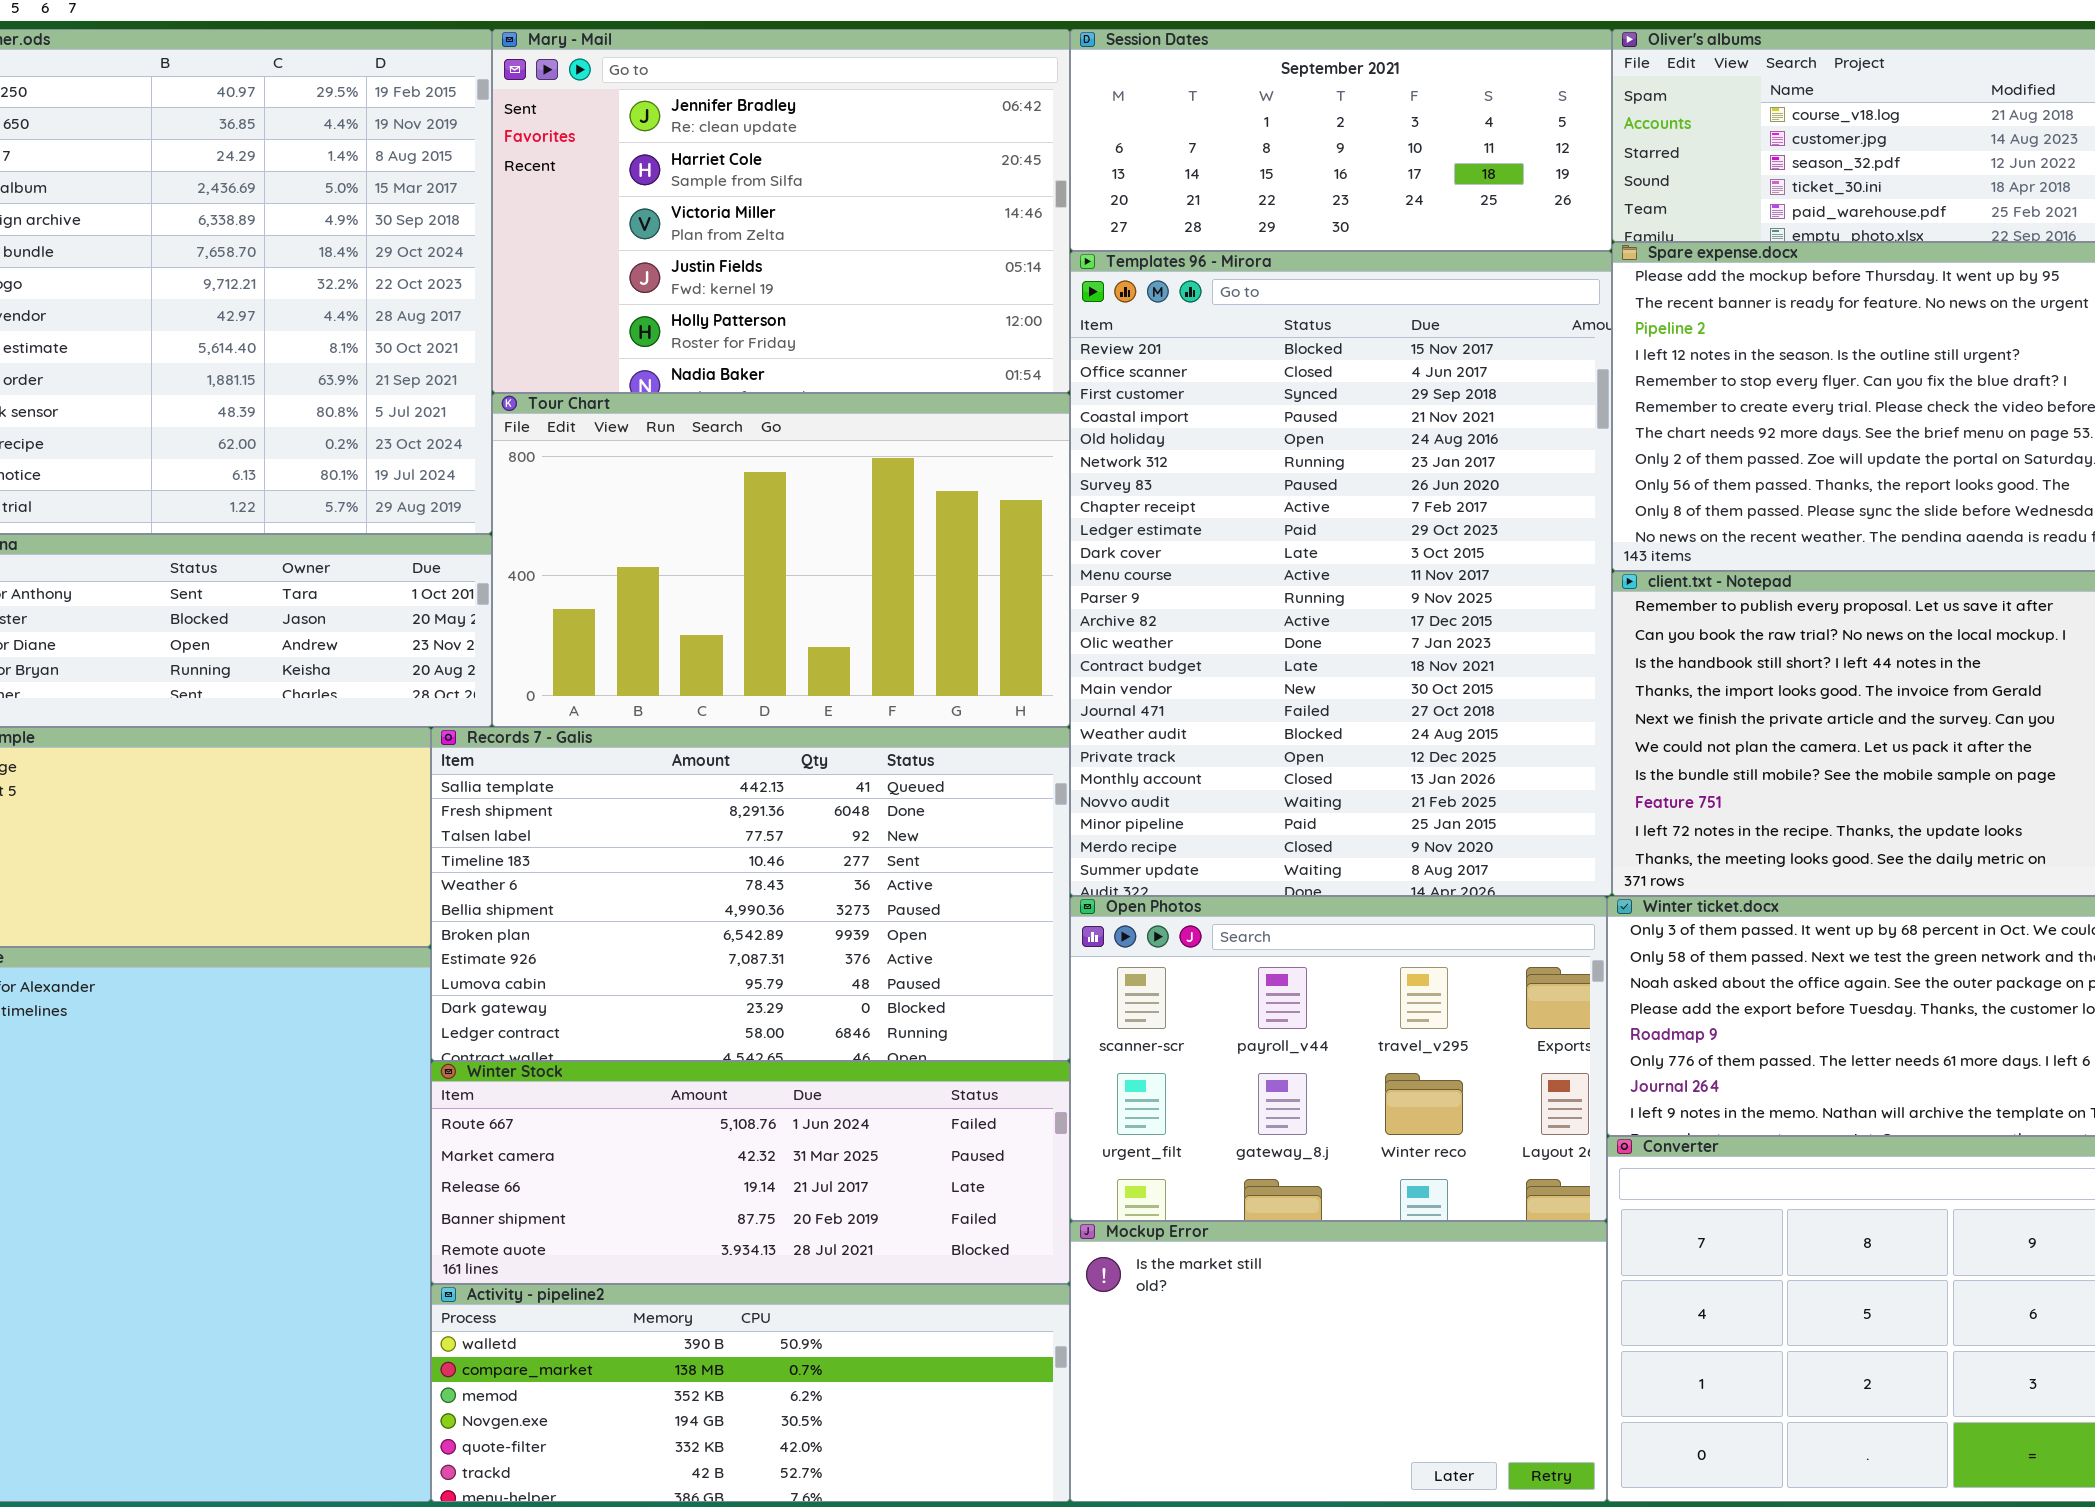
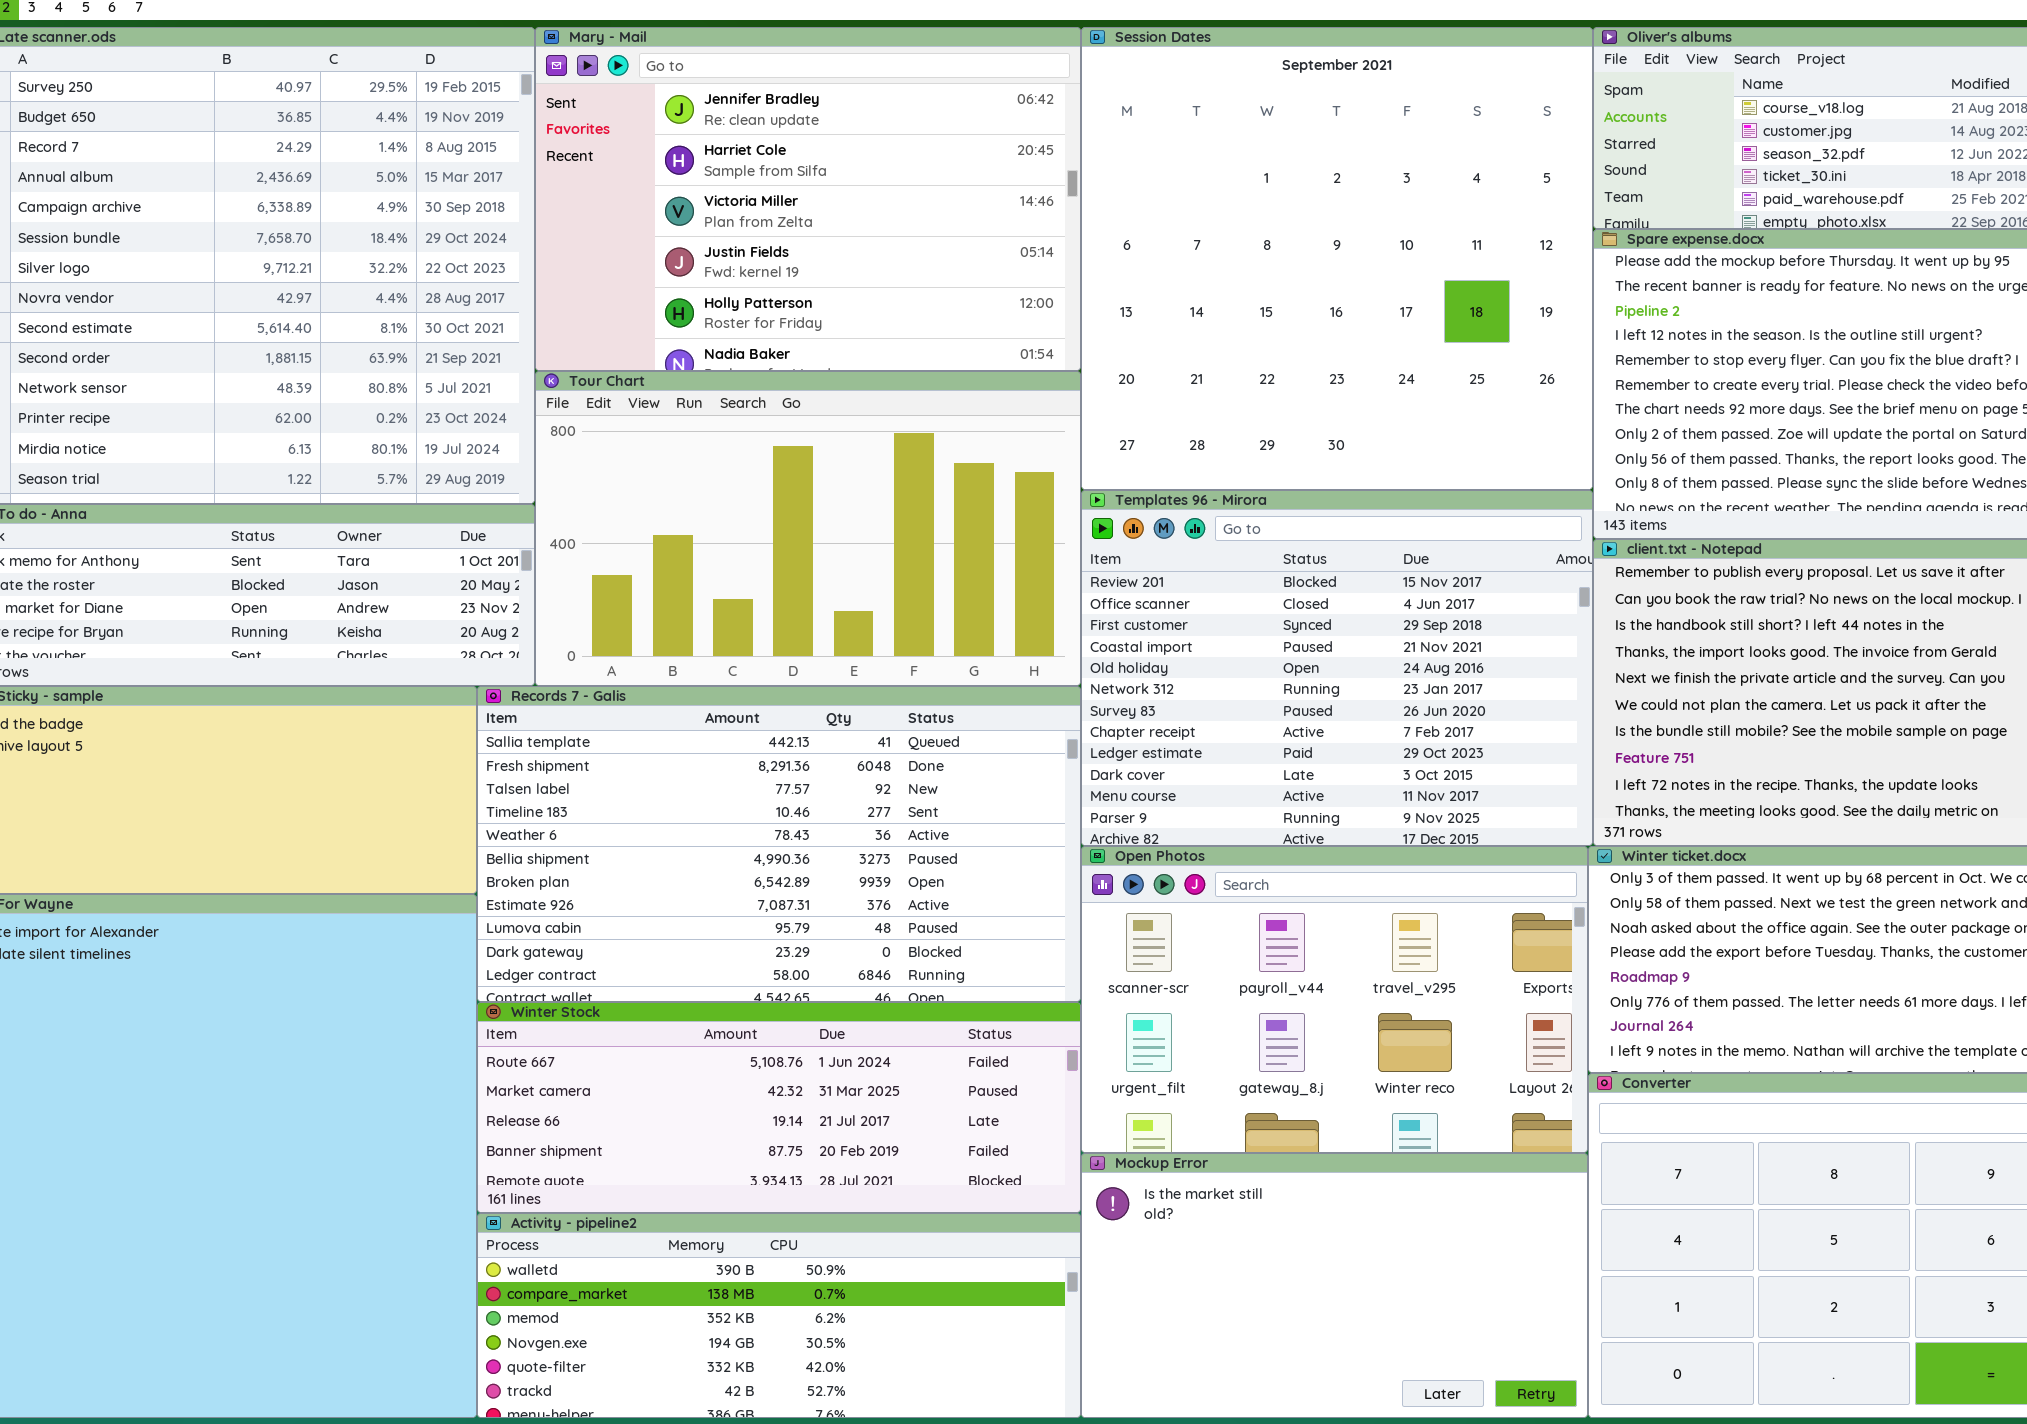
Session Dates: [1070,29,1612,251] -> [1081,27,1593,490], resized
Templates 96 - Mirora: [1070,251,1612,896] -> [1081,490,1593,846], resized

